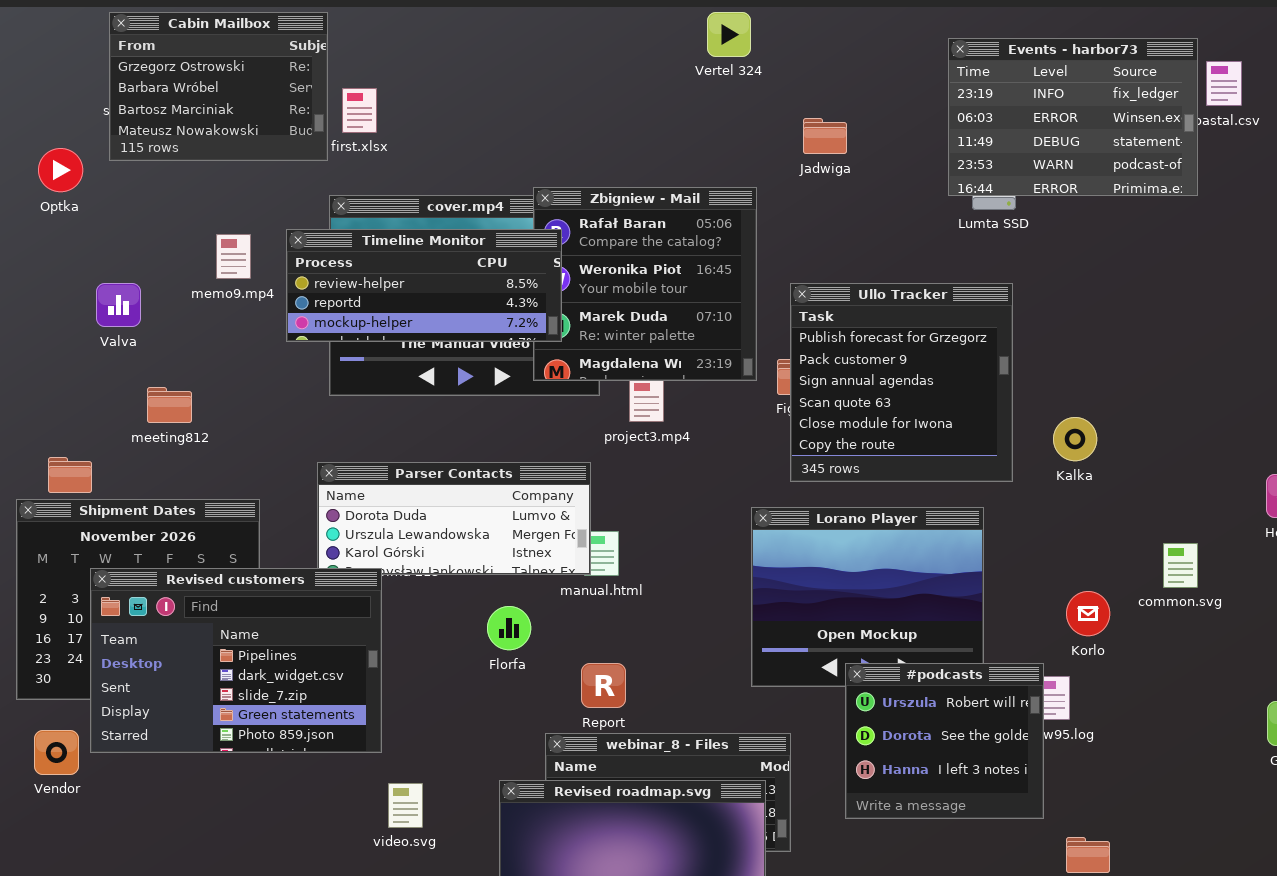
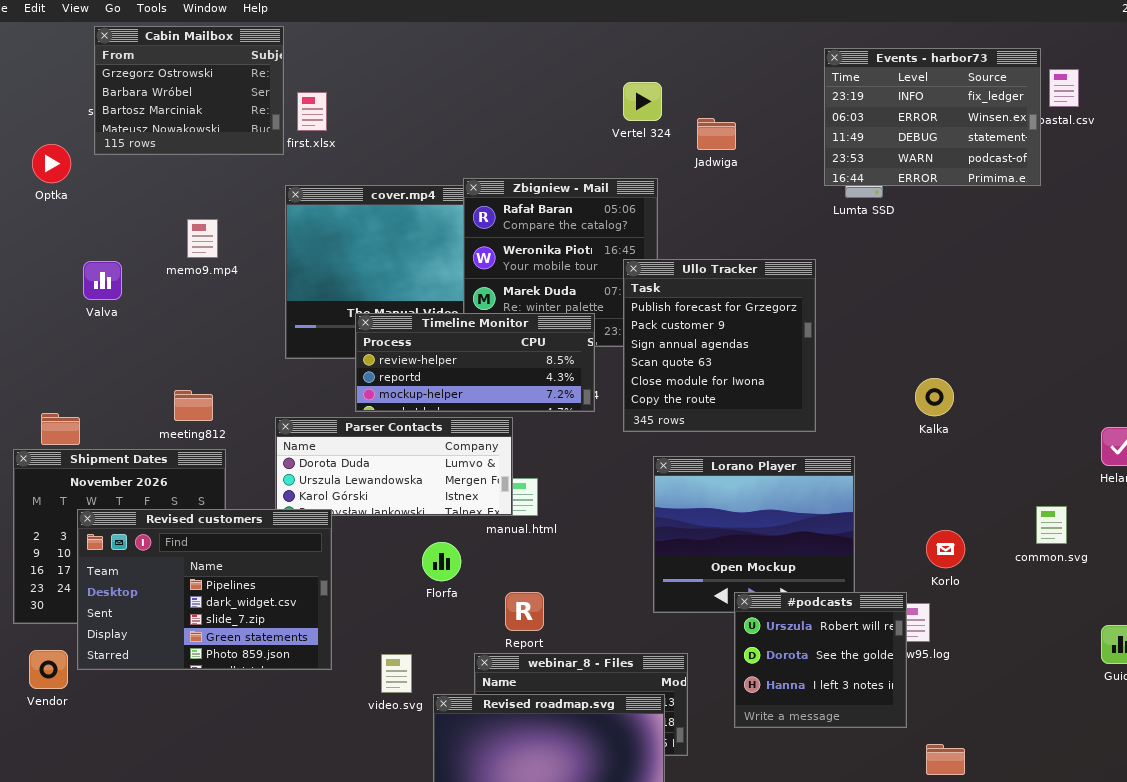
Vertel 324: [707,12,751,57] -> [623,82,662,121], moved
Timeline Monitor: [286,229,562,342] -> [355,313,595,412], moved
Ullo Tracker: [790,283,1013,482] -> [623,259,816,432], moved
meeting812: [147,387,192,423] -> [174,390,213,421], moved
common.svg: [1163,543,1198,588] -> [1036,506,1067,544], moved
video.svg: [388,783,423,828] -> [381,654,412,693], moved

